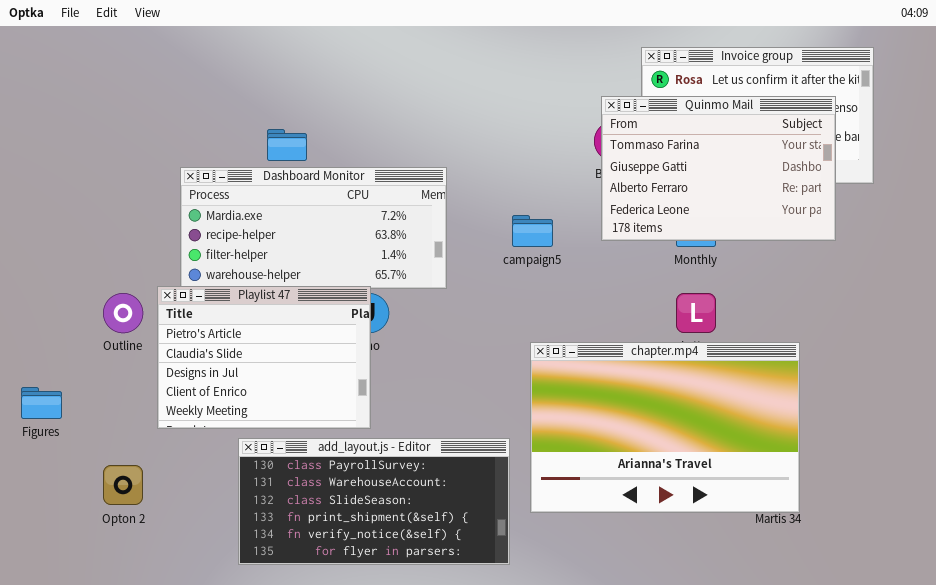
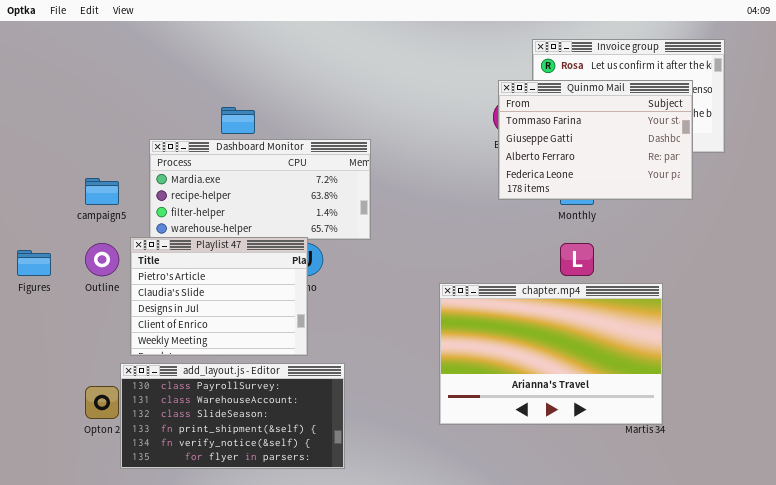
campaign5: [512,215,553,247] -> [85,178,119,205], moved
Figures: [21,387,62,419] -> [17,250,51,276], moved
add_layout.js - Editor: [238,438,510,565] -> [120,363,345,469], moved

